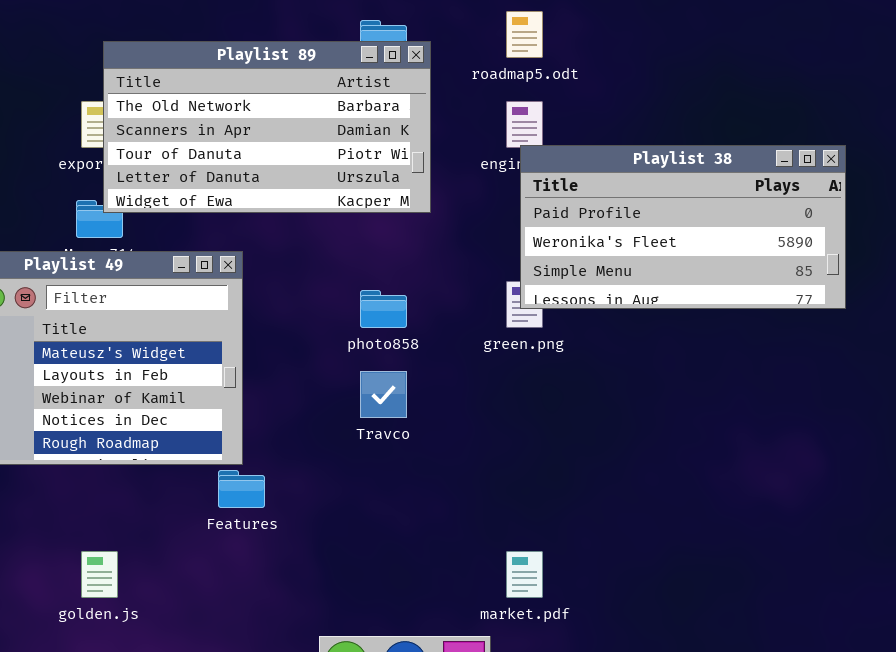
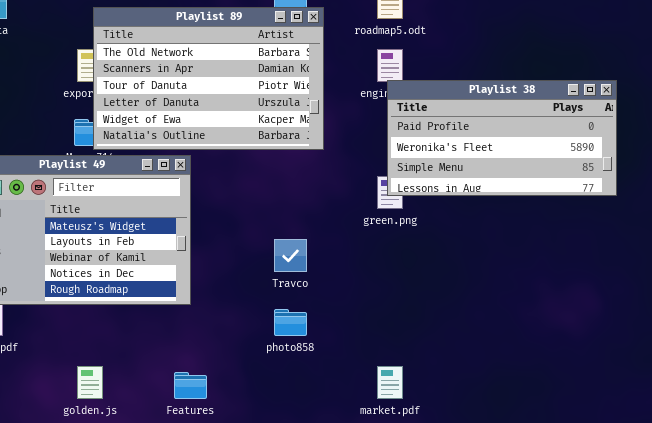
Playlist 89: [103,41,431,213] -> [93,7,324,150], resized
photo858: [360,290,407,328] -> [274,309,307,336], moved
Features: [218,470,265,508] -> [174,372,207,399], moved

